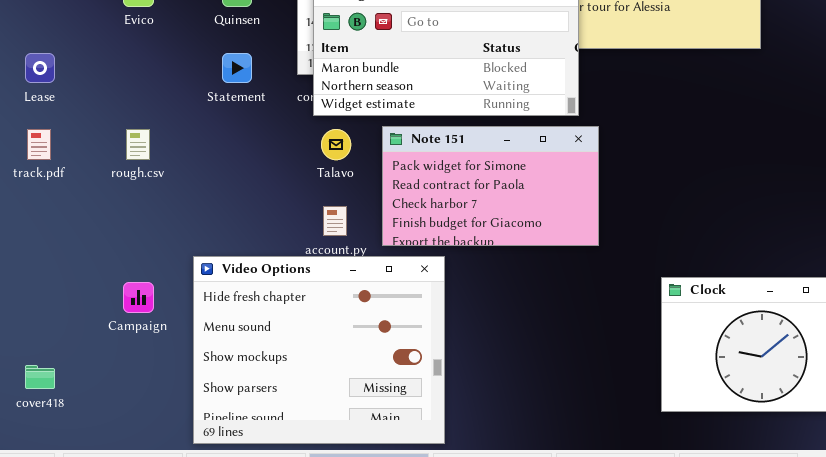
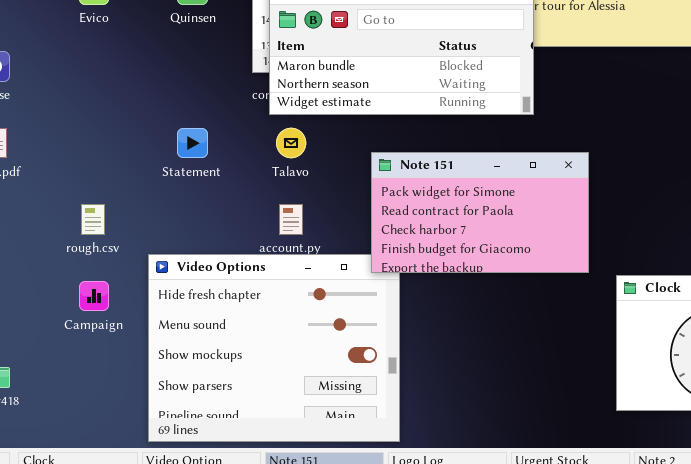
Statement: [222,53,252,83] -> [177,128,208,158], moved
Note 151: [382,126,599,246] -> [371,152,589,273], moved
rough.csv: [126,129,150,160] -> [81,204,105,235], moved

